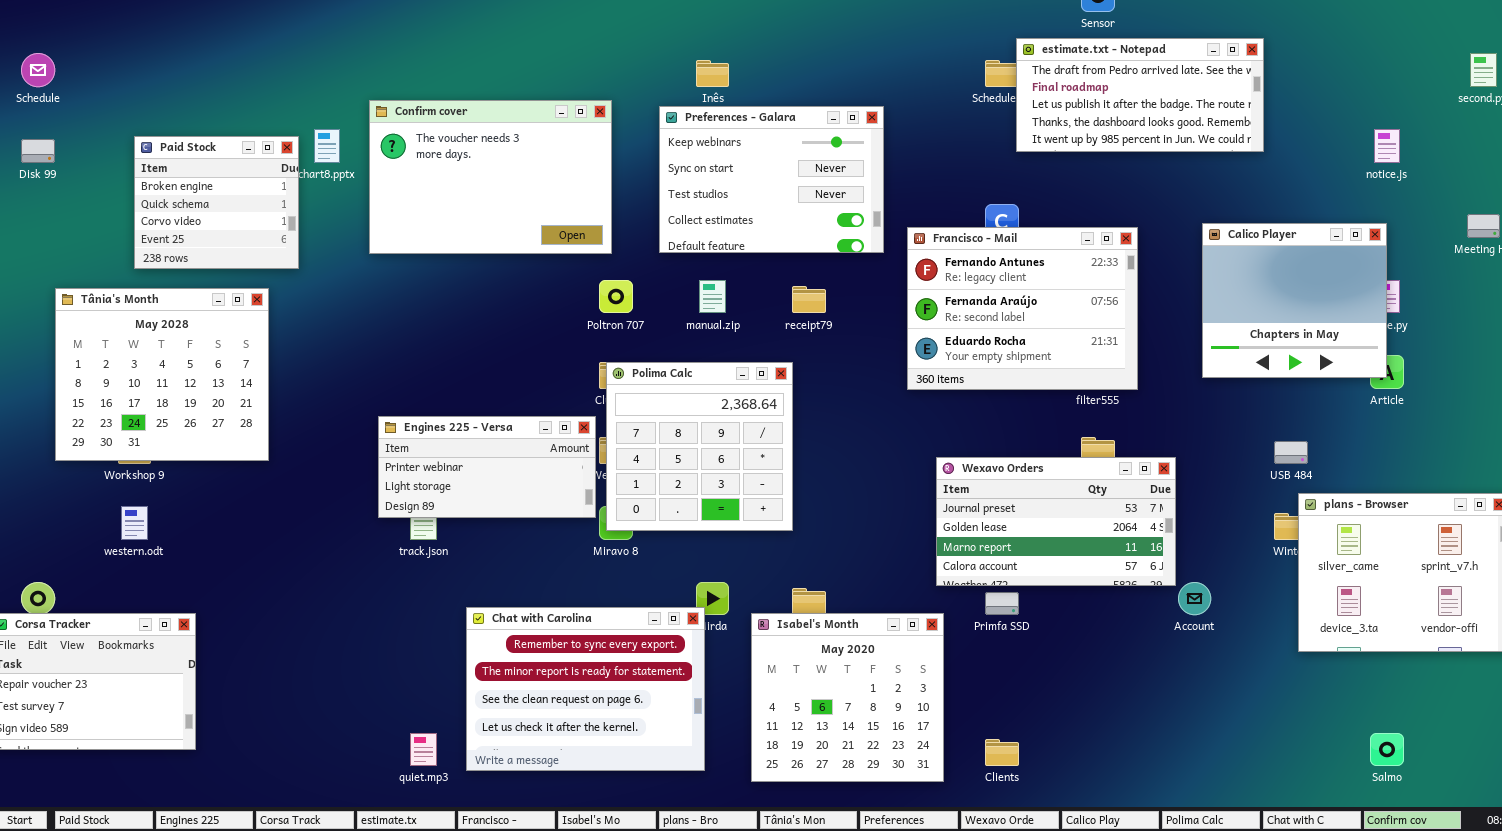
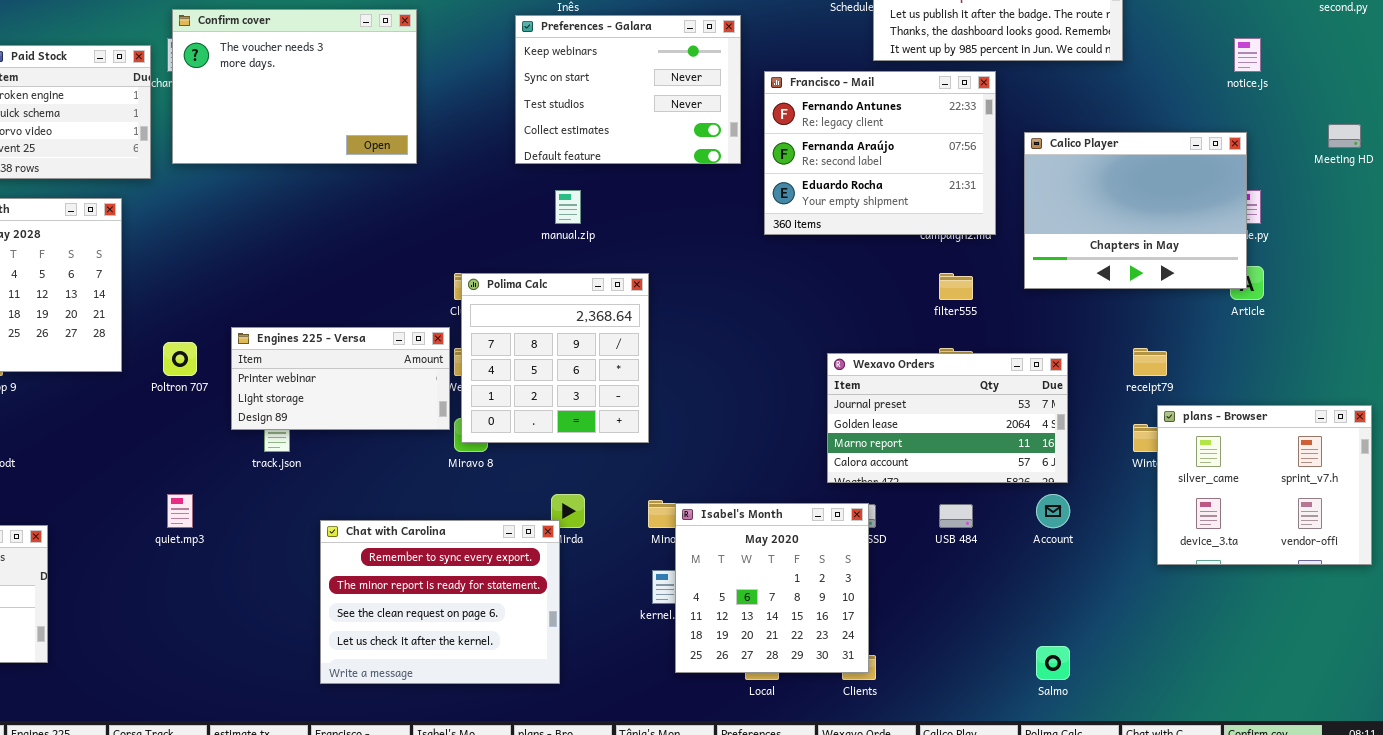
Confirm cover: [369,100,612,254] -> [172,9,417,164], moved
Calico Player: [1202,223,1387,378] -> [1024,132,1247,289], resized
Francisco - Mail: [907,227,1138,390] -> [764,71,996,235], moved
Poltron 707: [599,280,633,313] -> [163,342,197,376], moved
receipt79: [792,286,826,313] -> [1133,348,1167,376], moved
USB 484: [1274,441,1308,464] -> [939,504,973,528], moved
Wexavo Orders: [936,457,1176,586] -> [827,353,1068,483], moved
Isabel's Month: [751,613,944,782] -> [675,503,869,673], moved
quiet.mp3: [410,733,437,766] -> [167,494,193,528], moved
Salmo: [1370,733,1404,766] -> [1036,646,1070,680], moved

